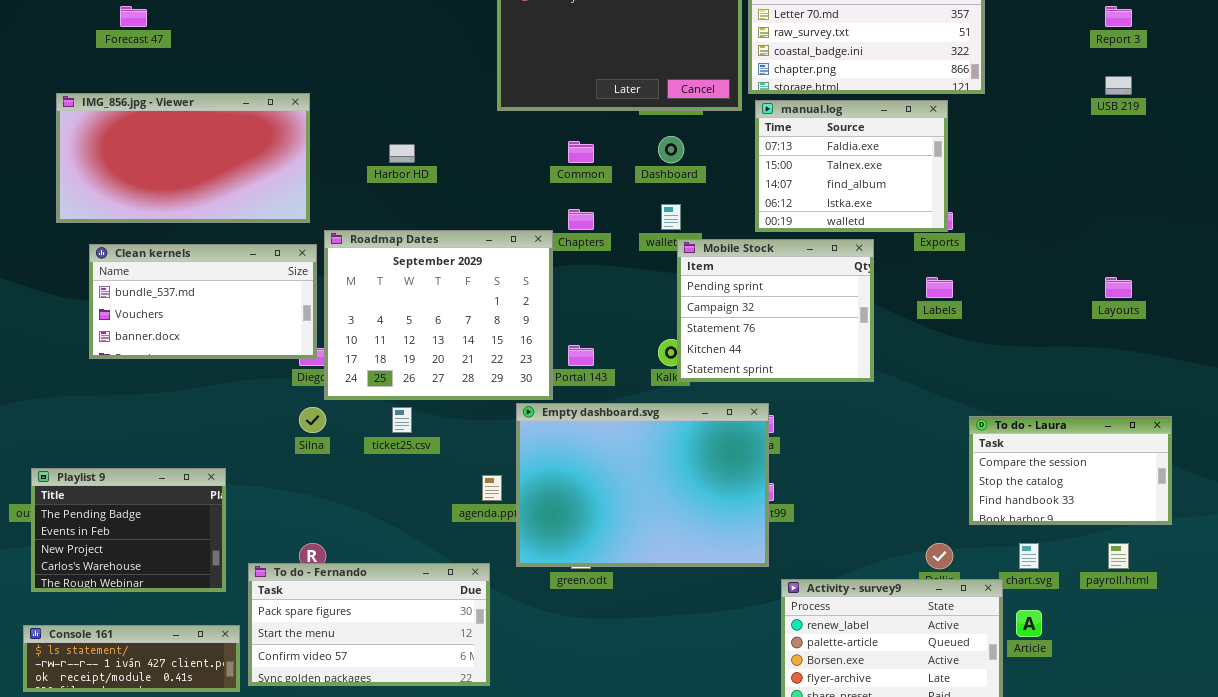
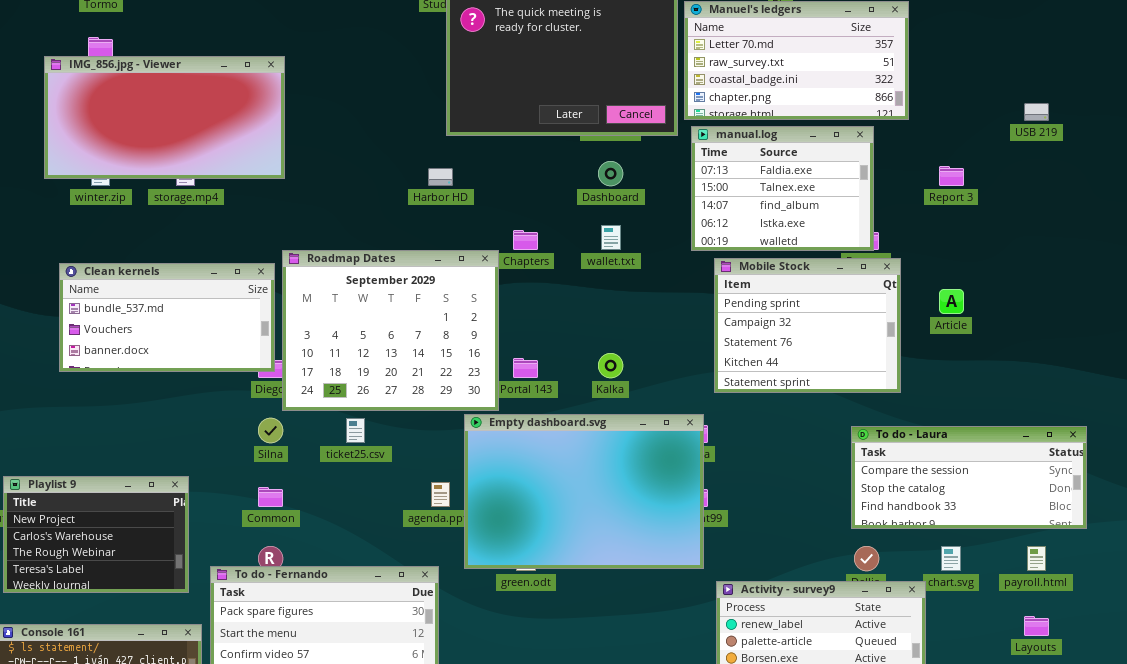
Report 3: [1105,6,1132,27] -> [939,166,964,186], moved
IMG_856.jpg - Viewer: [56,93,310,223] -> [44,56,285,179], moved
Common: [568,141,594,163] -> [258,487,283,507], moved
Harbor HD: [389,144,415,163] -> [428,168,453,186], moved
Mobile Stock: [677,239,874,382] -> [714,258,901,393], moved
Layouts: [1105,277,1132,298] -> [1024,616,1049,636], moved
To do - Laura: [969,416,1172,525] -> [851,426,1087,529], resized
Playlist 9: [31,468,226,592] -> [3,476,189,593], scrolled down 2 rows
Article: [1016,610,1042,637] -> [939,289,964,314], moved

